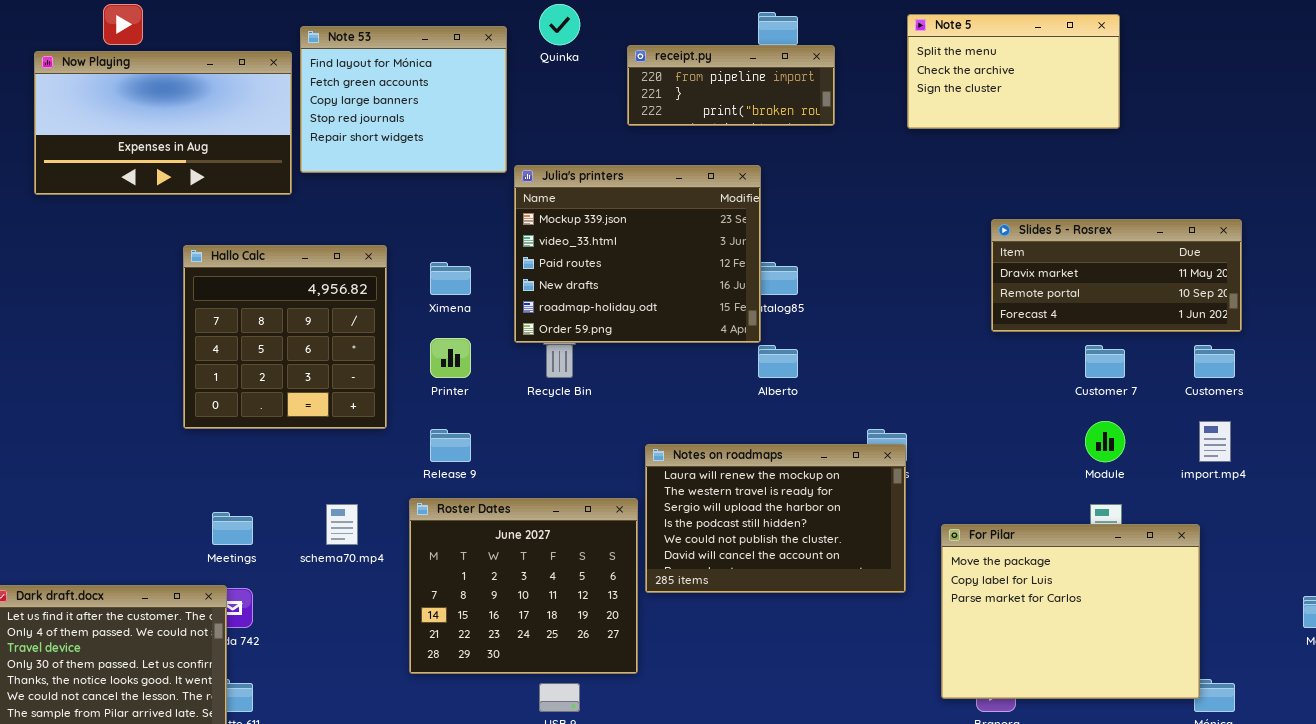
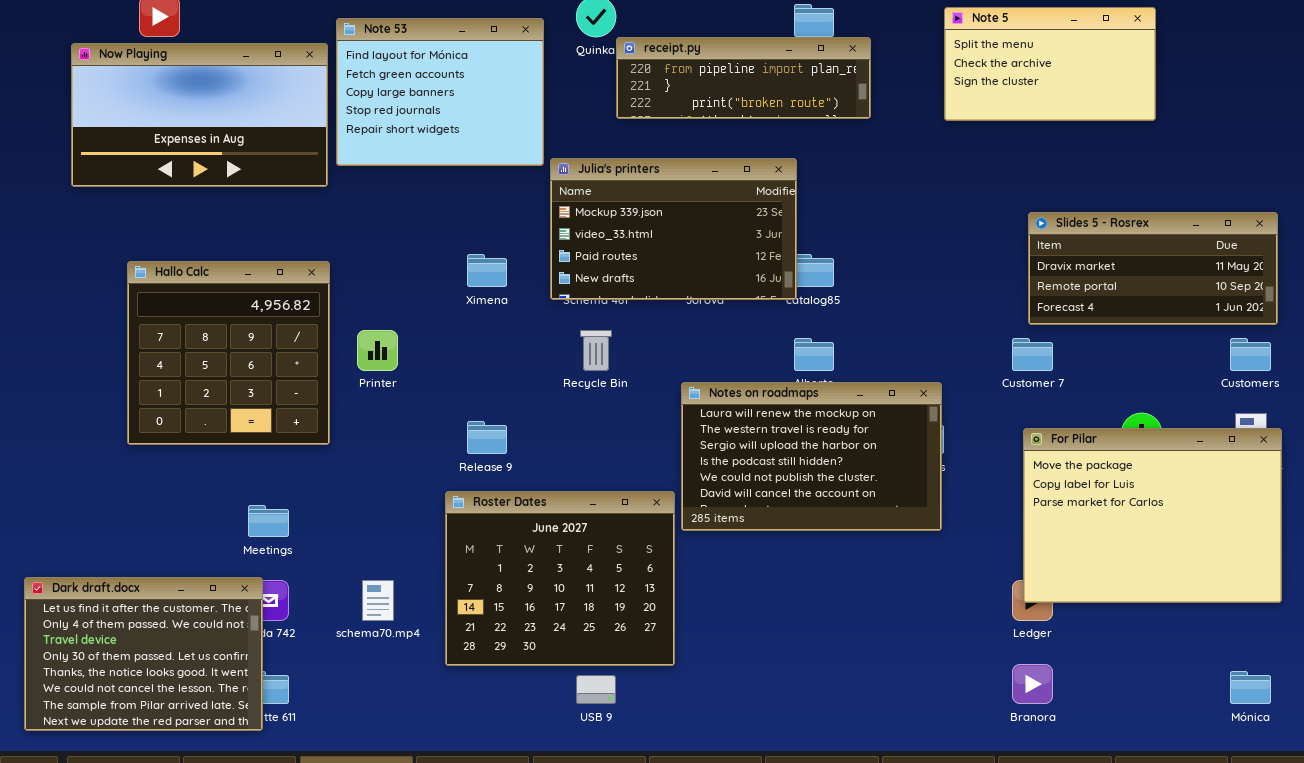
receipt.py: [627,45,835,126] -> [616,37,871,119], resized
Julia's printers: [514,165,761,343] -> [550,158,797,300], resized
Hallo Calc: [183,245,387,429] -> [127,261,330,445], moved
Printer: [430,338,471,378] -> [357,330,398,371], moved
Customer 7: [1085,345,1125,378] -> [1012,338,1053,371], moved
Notes on roadmaps: [645,444,906,593] -> [681,382,942,531], moved
schema70.mp4: [326,504,358,545] -> [362,580,394,621], moved
For Pilar: [941,524,1200,699] -> [1023,428,1282,603], moved

